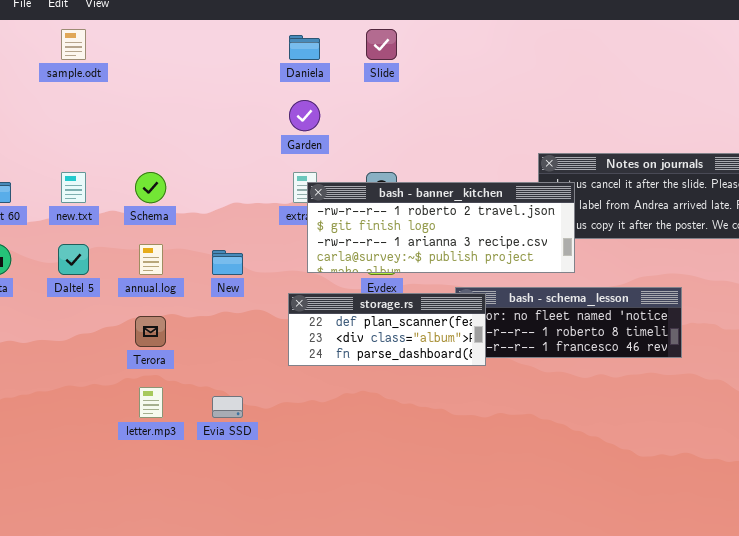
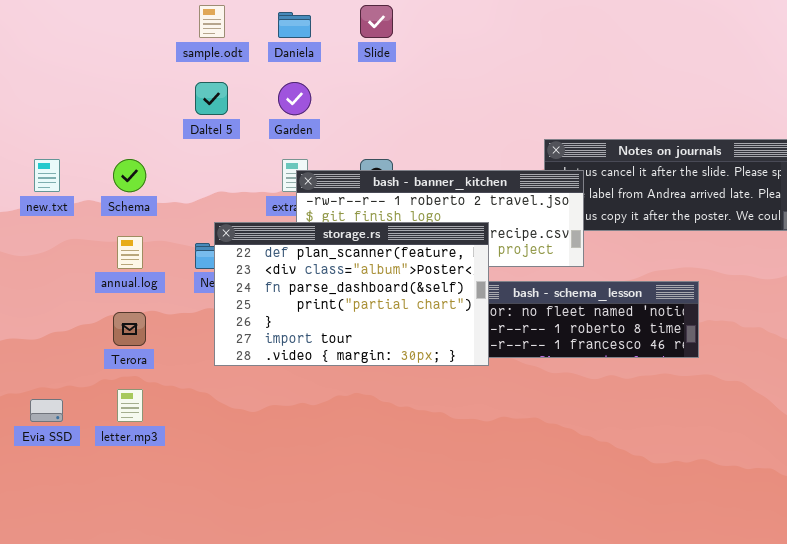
sample.odt: [61,29,86,60] -> [199,5,225,38], moved
Daltel 5: [58,244,89,275] -> [195,82,228,115], moved
storage.rs: [288,293,486,366] -> [214,222,489,366], resized
Evia SSD: [212,396,243,418] -> [30,399,63,422], moved

